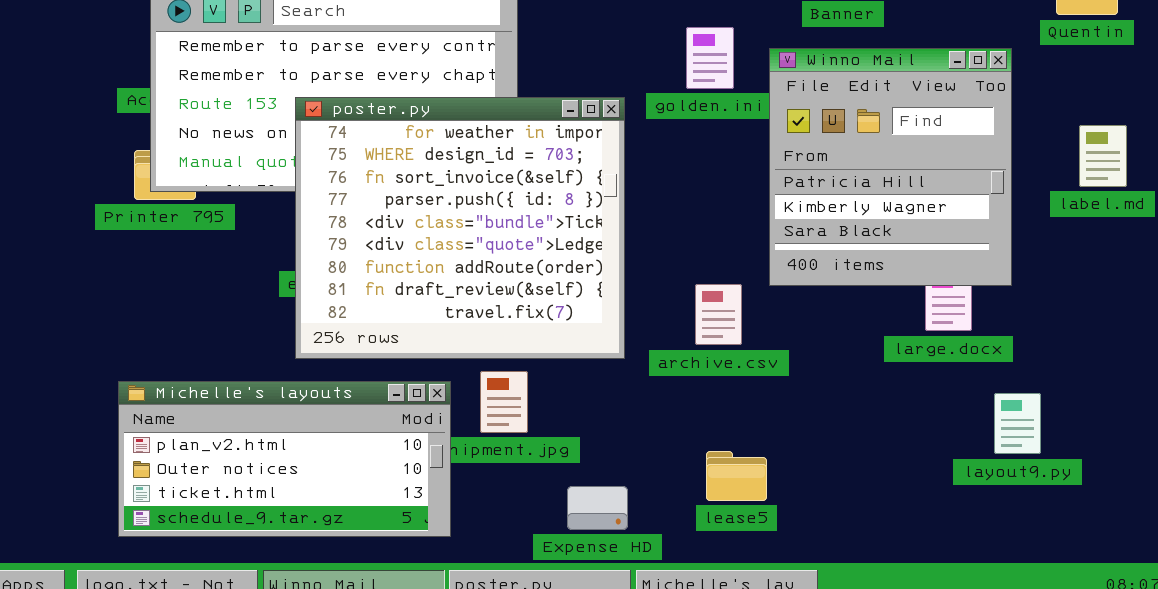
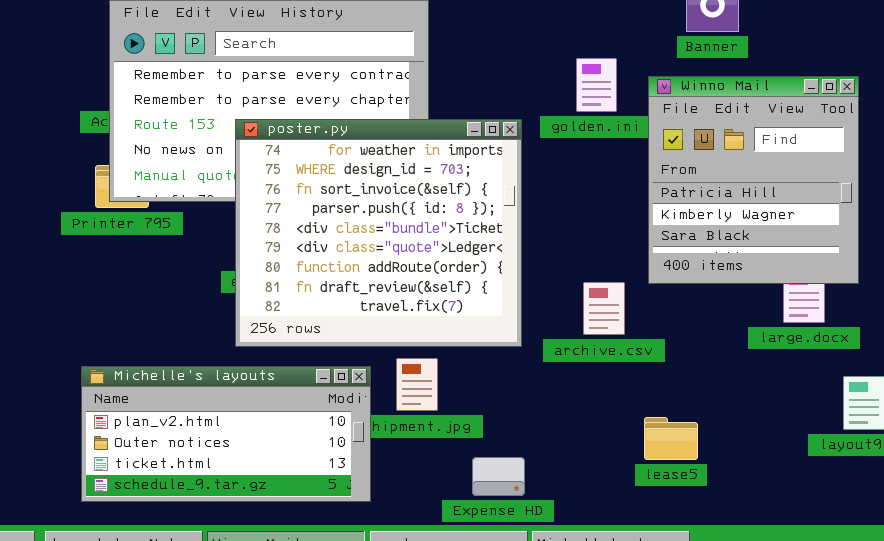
lease5: [706,451,767,501] -> [644,417,698,460], moved

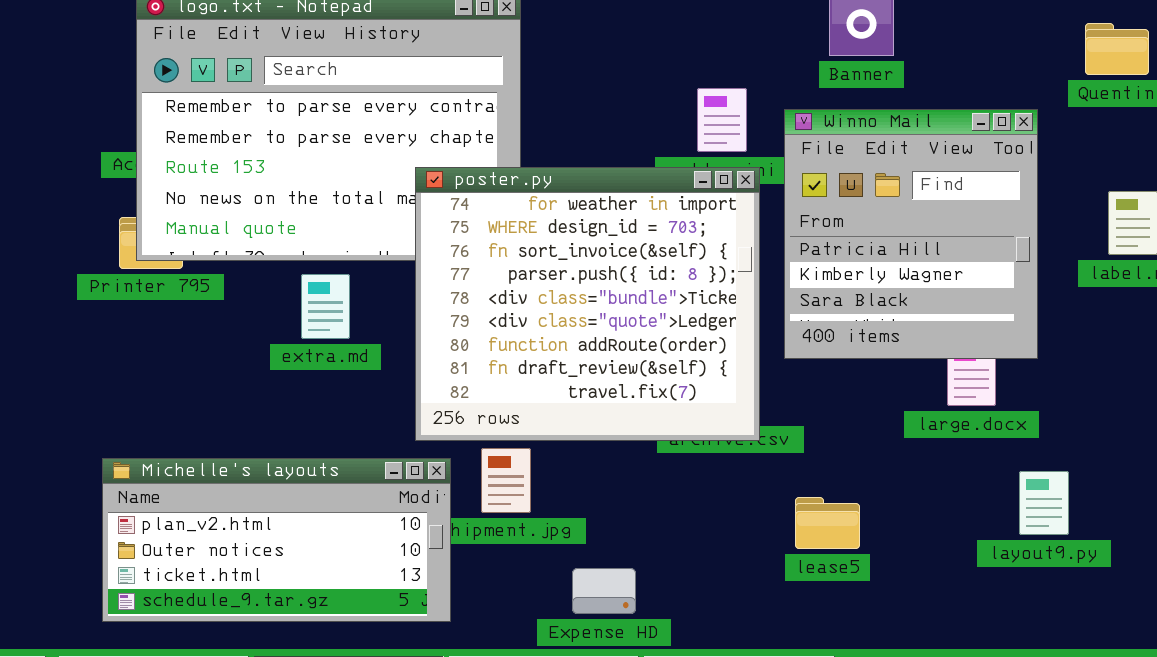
poster.py: [235,119,522,347] -> [415,167,760,441], moved
lease5: [644,417,698,460] -> [795,497,860,549], moved

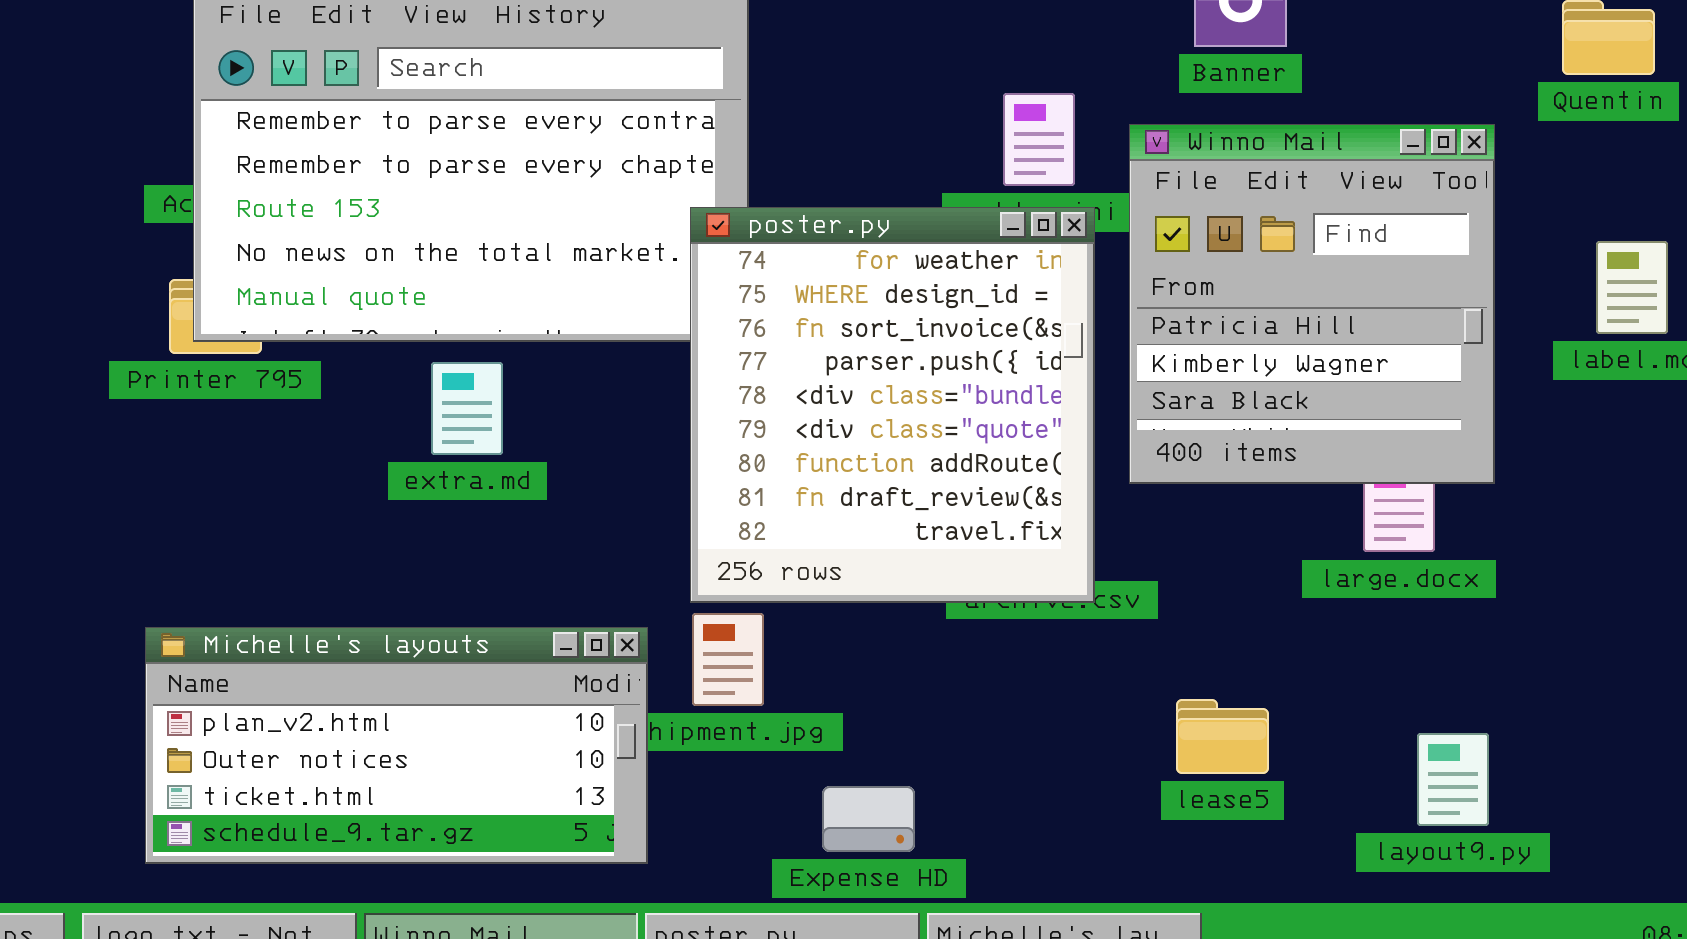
poster.py: [415,167,760,441] -> [690,207,1095,603], resized
layout9.py: [1019,471,1069,535] -> [1417,733,1489,826], moved
lease5: [795,497,860,549] -> [1176,699,1269,774], moved

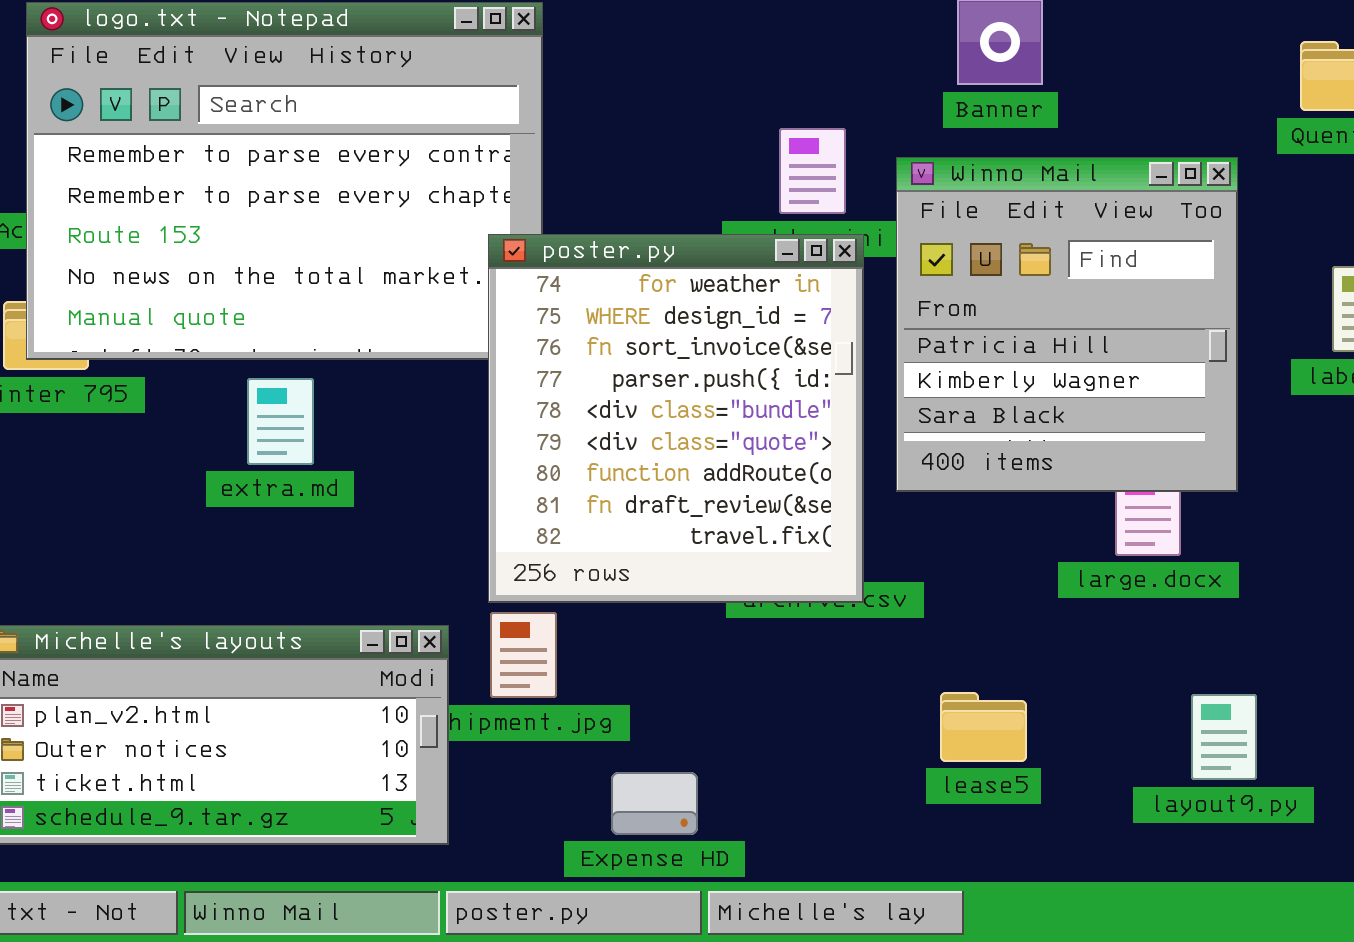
layout9.py: [1417,733,1489,826] -> [1191,694,1257,780], moved

